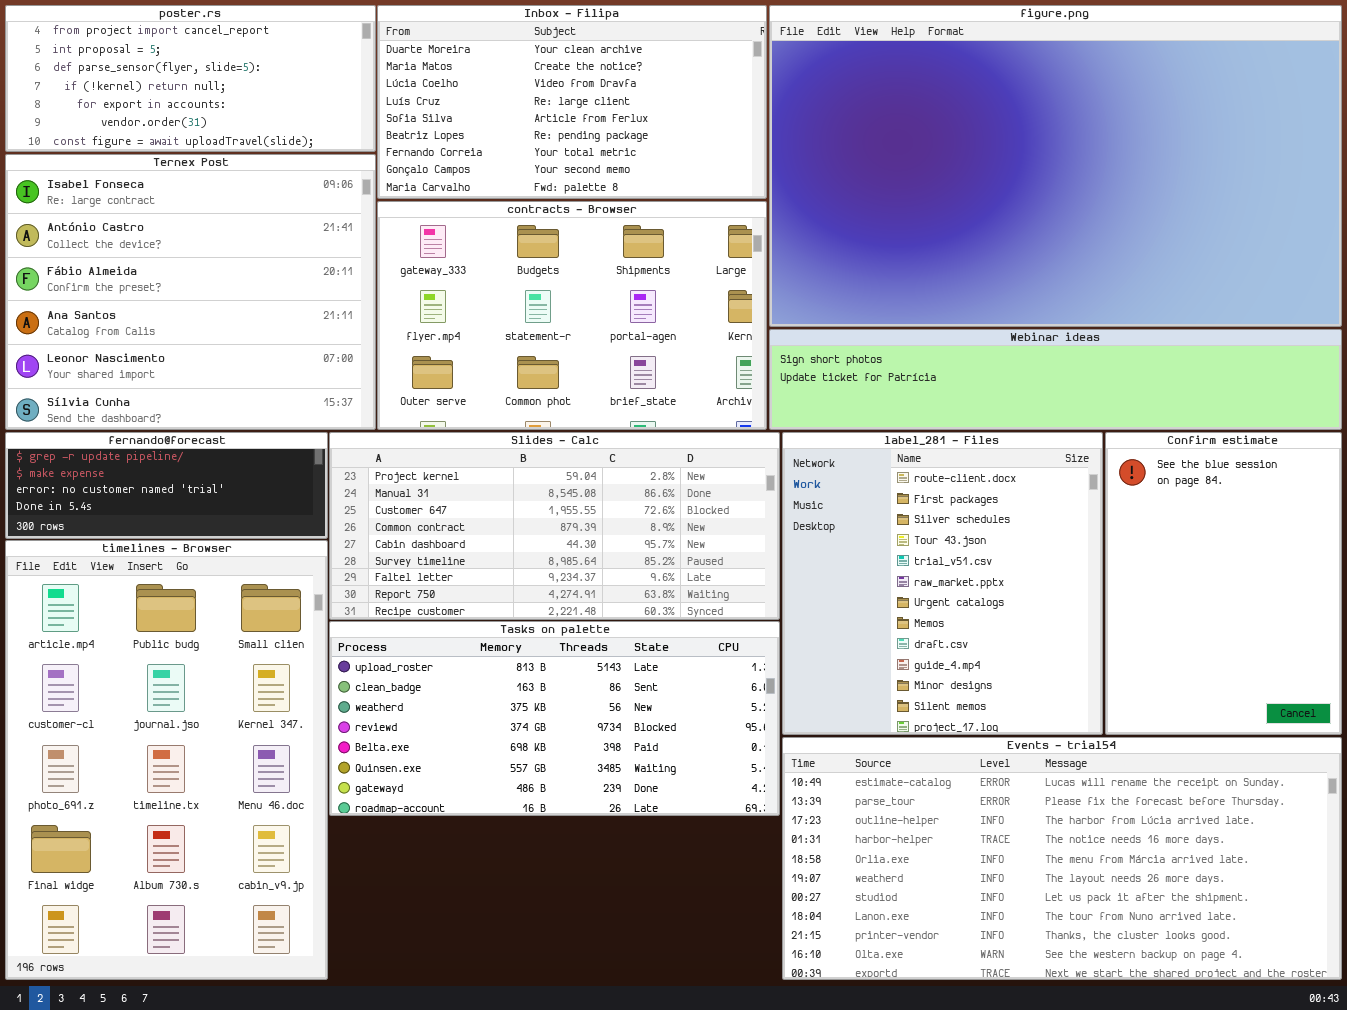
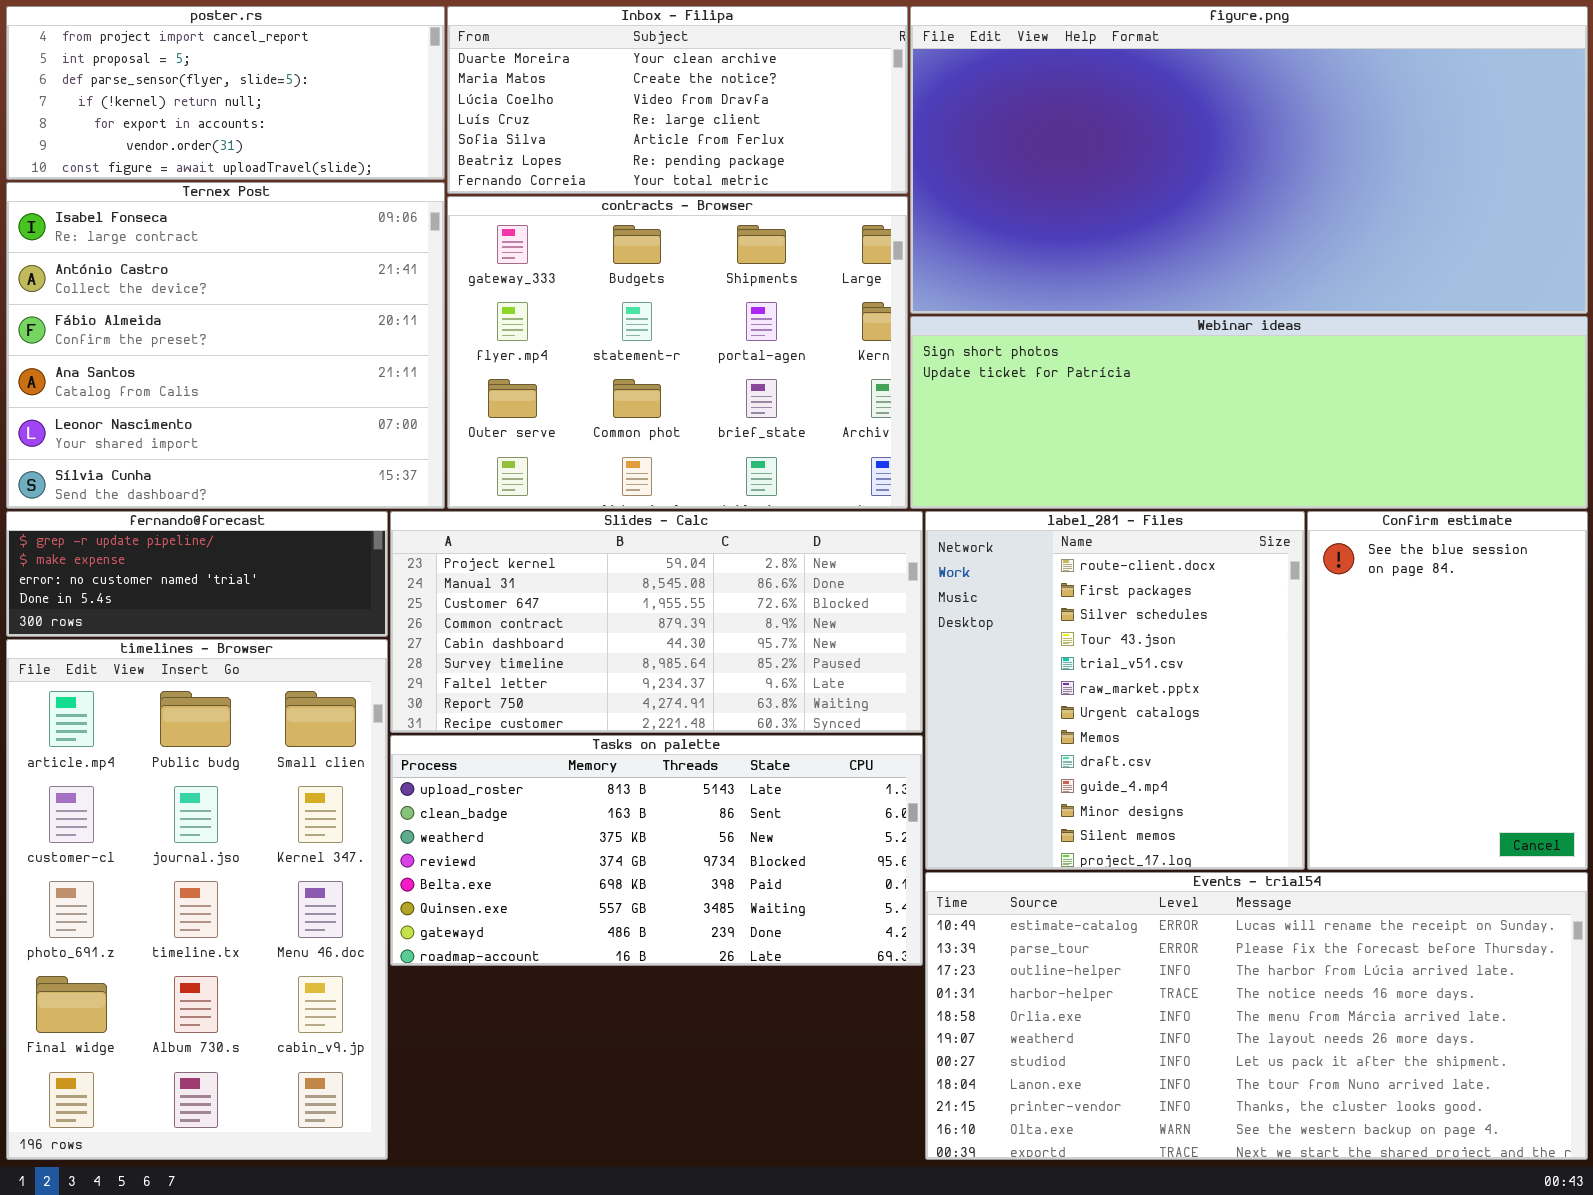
Inbox - Filipa: [377,5,767,199] -> [447,6,908,194], resized
figure.png: [769,5,1342,327] -> [910,6,1588,314], resized
contracts - Browser: [377,201,767,430] -> [447,196,908,509], resized
Webinar ideas: [769,329,1342,430] -> [910,316,1588,509], resized

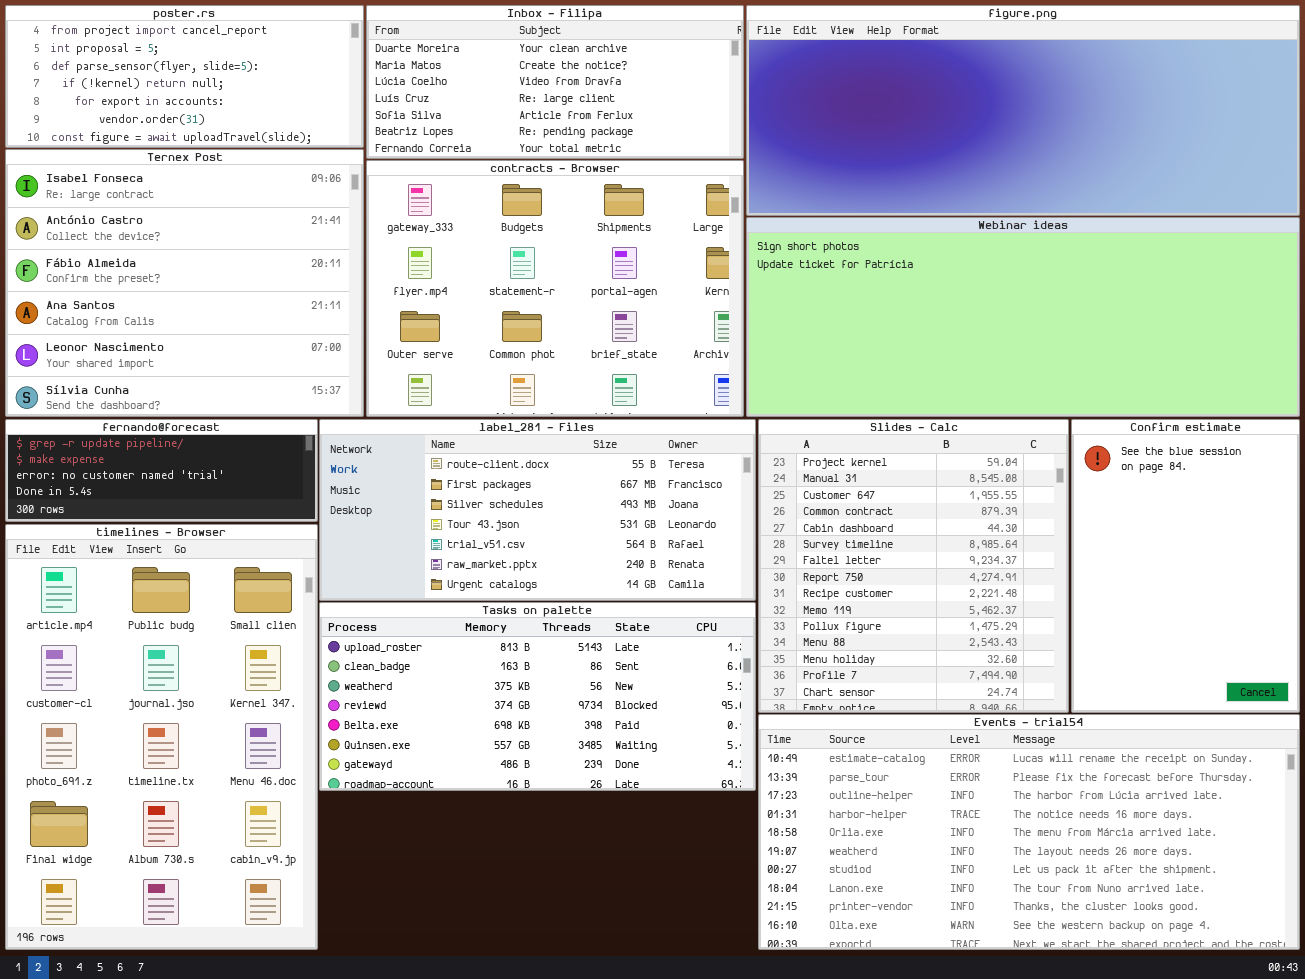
figure.png: [910,6,1588,314] -> [746,5,1300,216], resized
Webinar ideas: [910,316,1588,509] -> [746,217,1300,417], resized
Slides - Calc: [390,511,923,733] -> [758,419,1069,713], moved, resized
label_281 - Files: [925,511,1305,870] -> [319,419,756,601], moved, resized

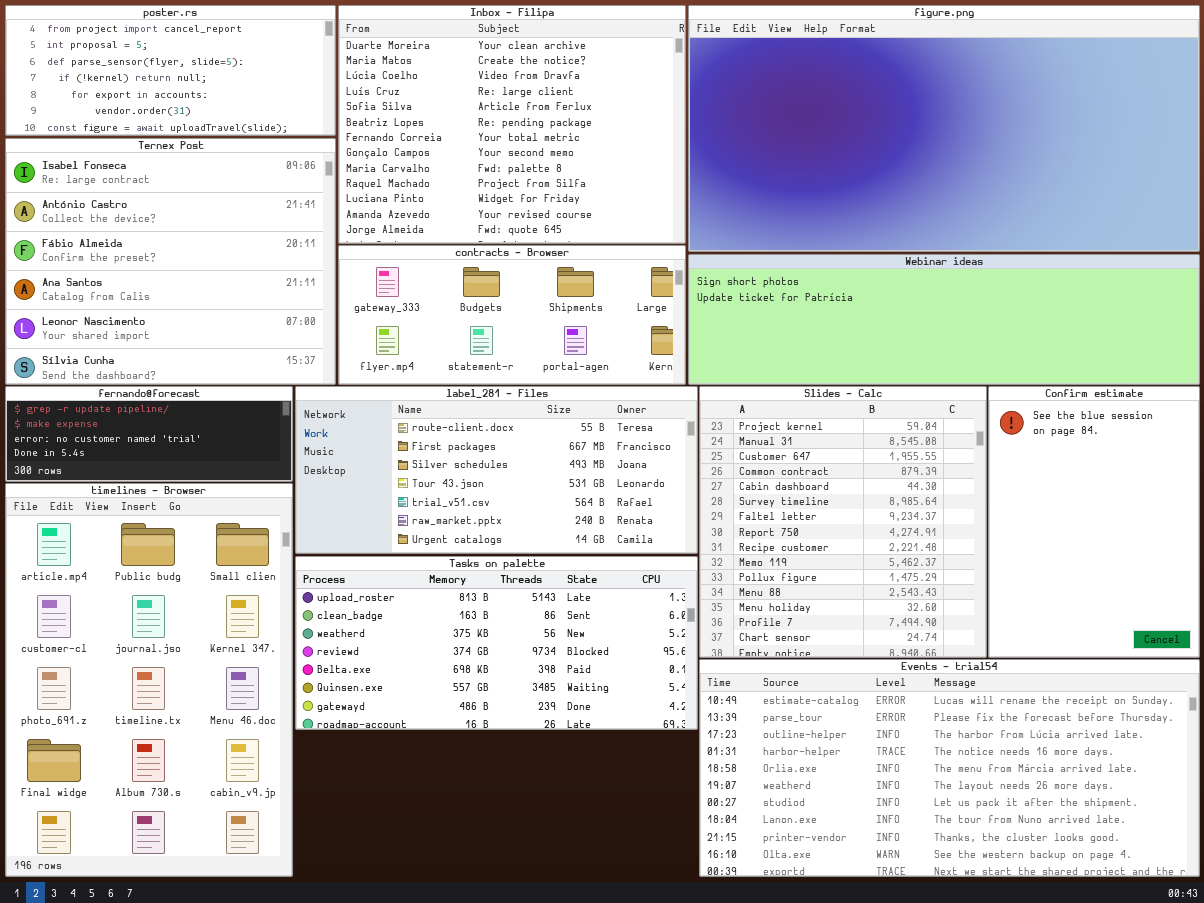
Inbox - Filipa: [366,5,744,159] -> [338,5,686,244], resized
figure.png: [746,5,1300,216] -> [688,5,1200,252], resized
contracts - Browser: [366,160,744,417] -> [338,245,686,385], resized
Webinar ideas: [746,217,1300,417] -> [688,254,1200,385], resized

